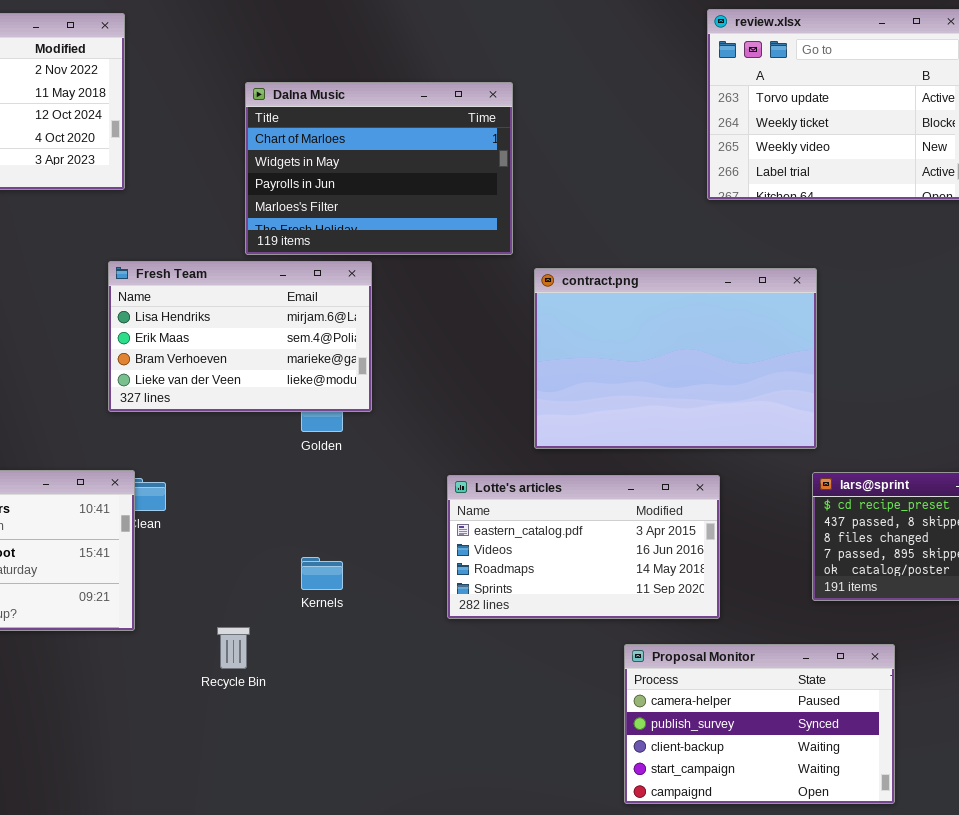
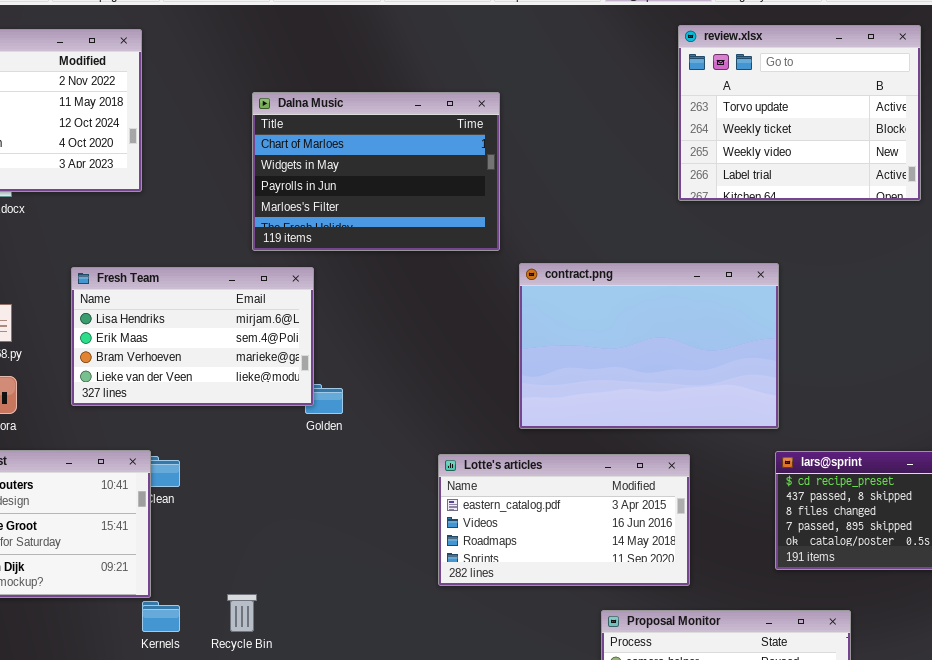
Fresh Team: [108,261,372,412] -> [71,267,314,406], moved
Kernels: [301,557,343,590] -> [142,601,180,632], moved

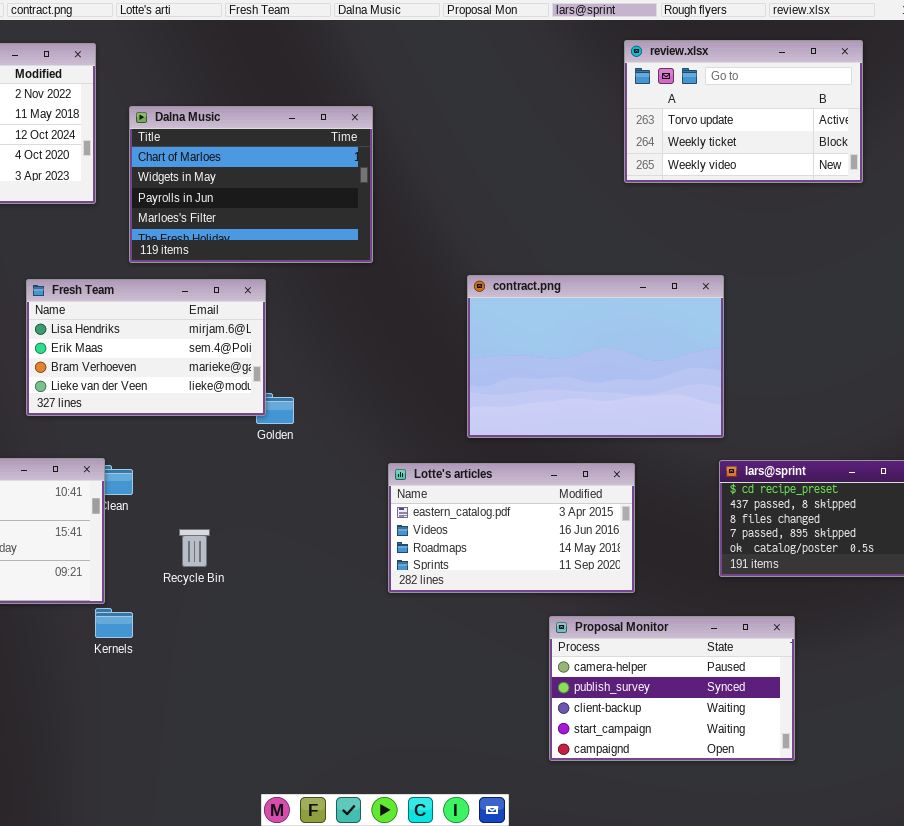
review.xlsx: [678,25,921,201] -> [624,40,863,183], resized
Dalna Music: [252,92,500,251] -> [129,106,373,263], moved
Recycle Bin: [227,594,257,632] -> [179,529,210,567], moved

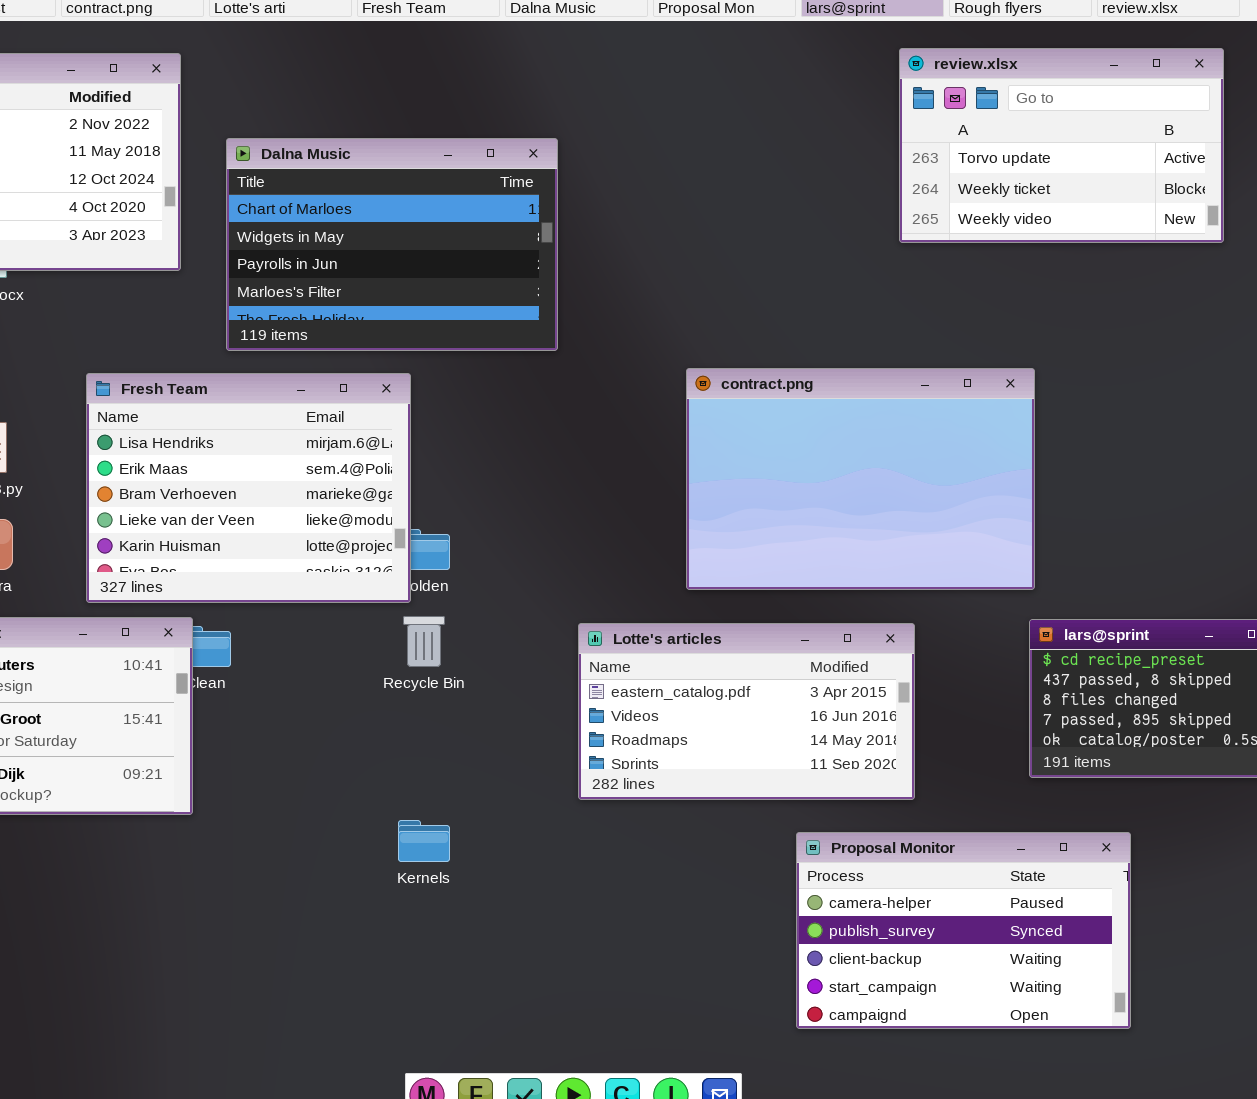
Fresh Team: [26,279,266,416] -> [86,373,411,603], resized
Recycle Bin: [179,529,210,567] -> [403,616,445,667], moved
Kernels: [95,608,133,638] -> [398,820,450,862], moved

